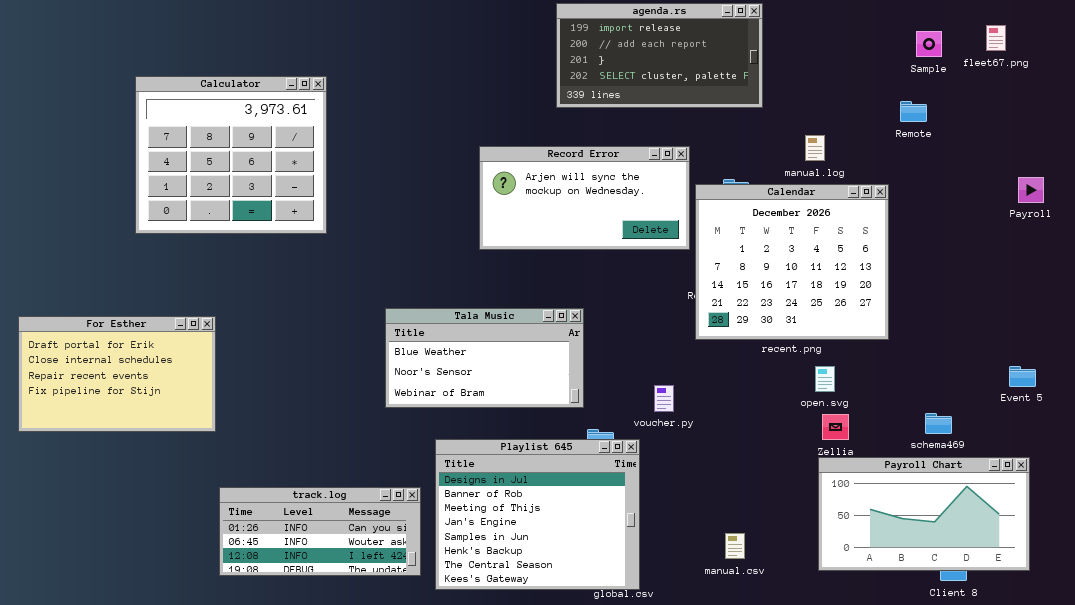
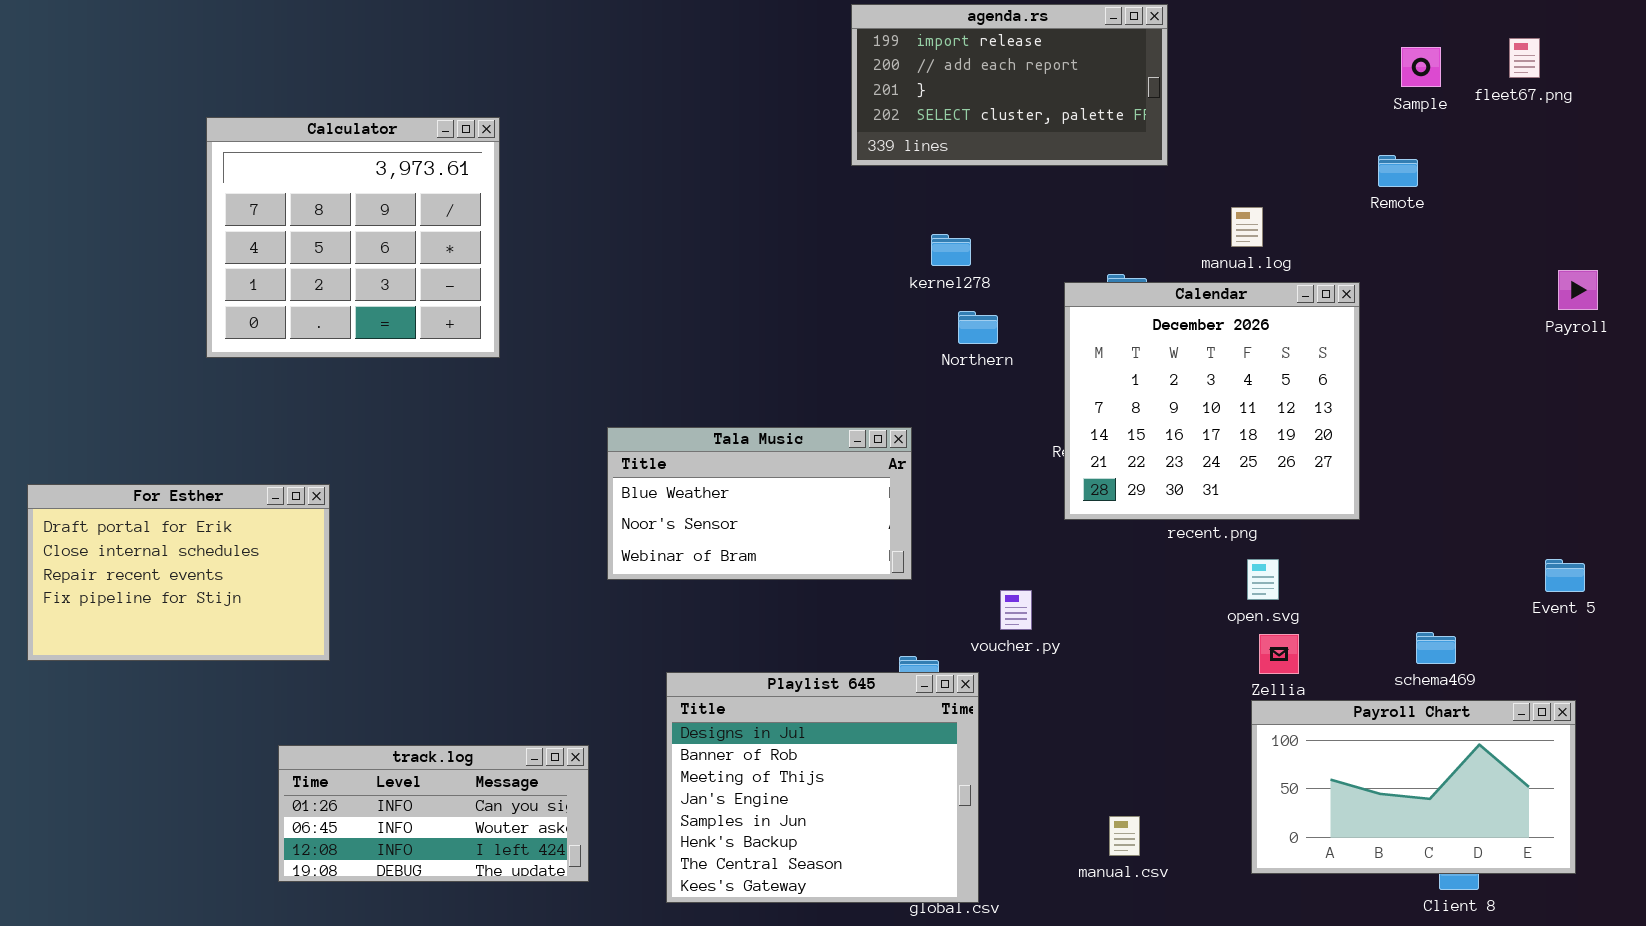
Record Error: [479,146,690,250] -> none, closed
Tala Music: [385,308,584,408] -> [607,427,912,580], moved
track.log: [219,487,421,576] -> [278,745,589,882], moved

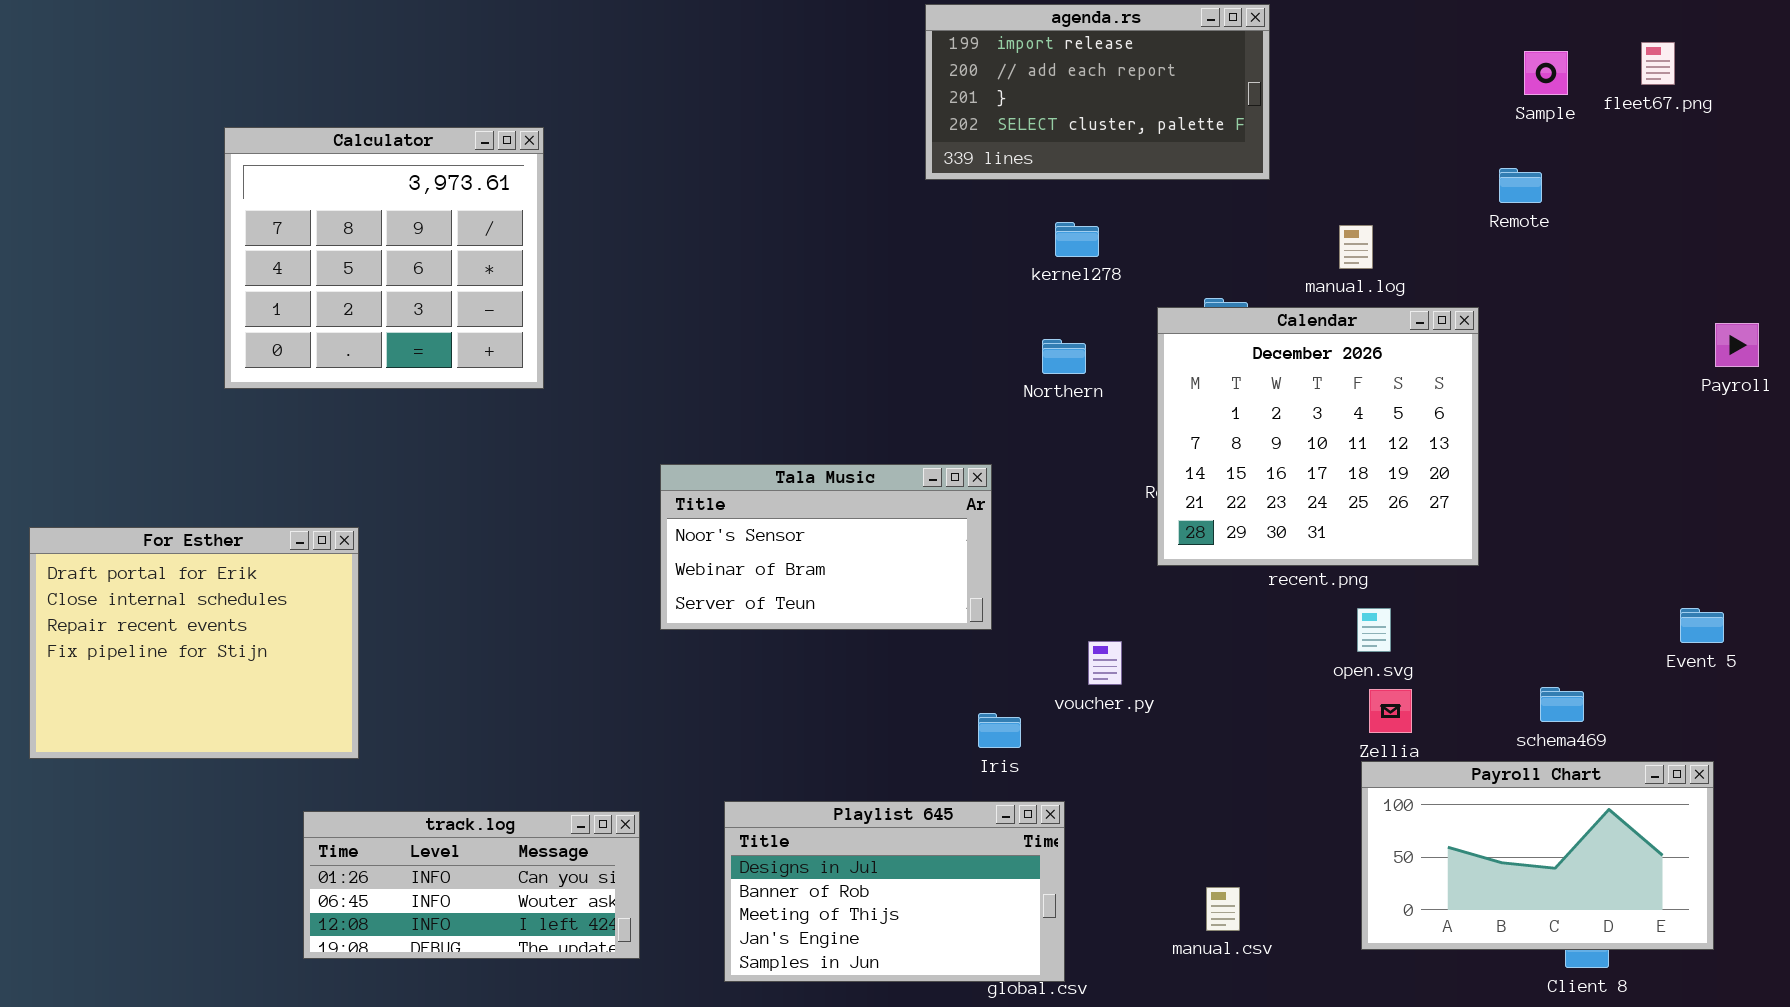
kernel278: [931,234,971,266] -> [1055,222,1099,257], moved
Payroll: [1558,270,1598,310] -> [1715,323,1759,367], moved
Tala Music: [607,427,912,580] -> [660,464,992,630], scrolled down 1 row
For Esther: [27,484,330,661] -> [29,527,359,759], resized
Playlist 645: [666,672,979,903] -> [724,801,1065,982], resized

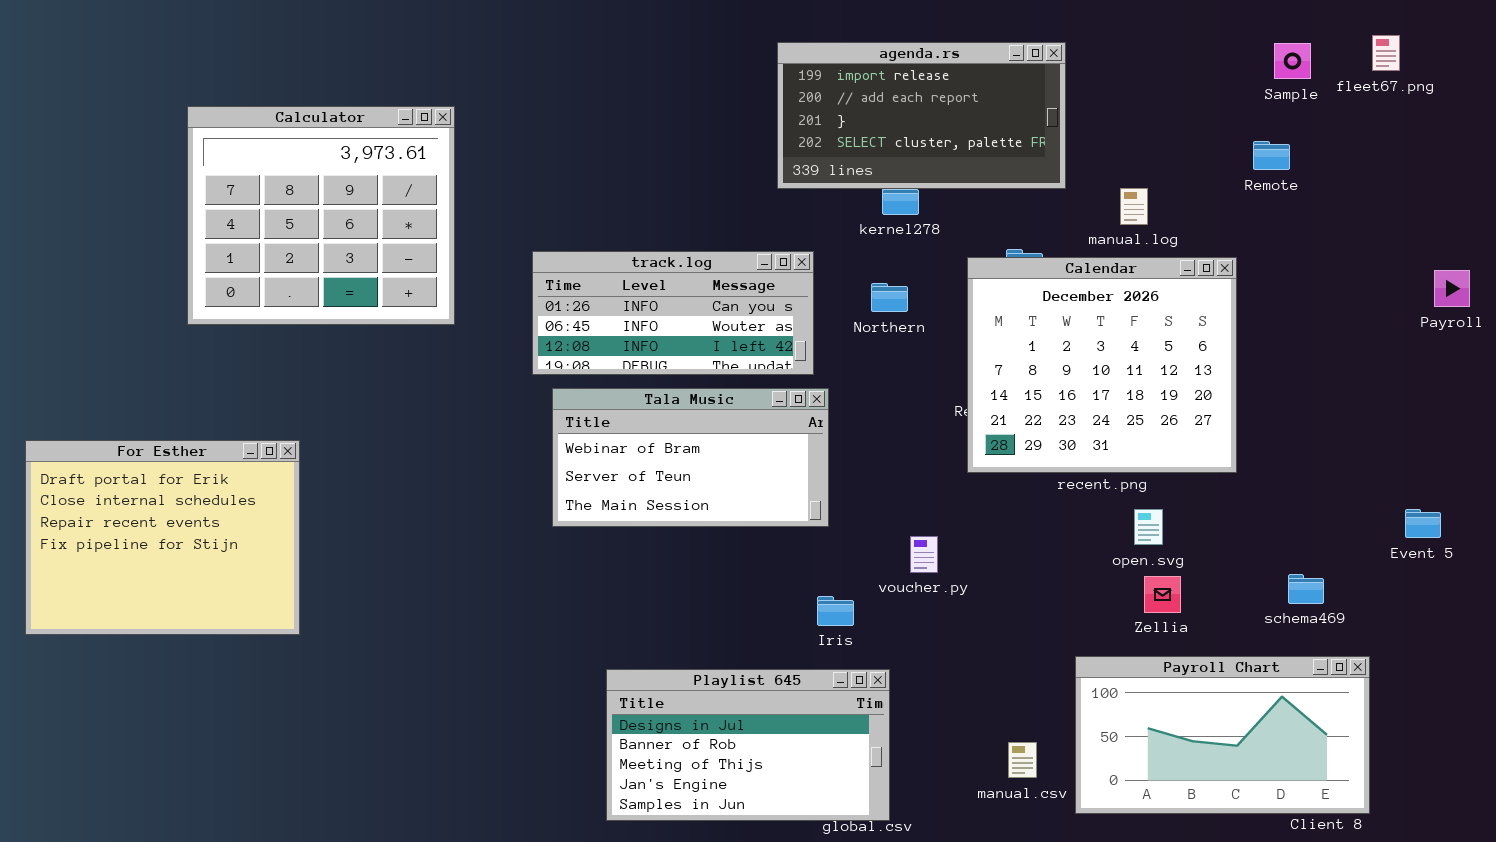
agenda.rs: [925,4,1270,180] -> [777,42,1066,189], moved
Tala Music: [660,464,992,630] -> [552,388,829,527], scrolled down 1 row
Payroll Chart: [1361,761,1714,950] -> [1075,656,1370,814], moved
track.log: [303,811,640,959] -> [532,251,814,375], moved

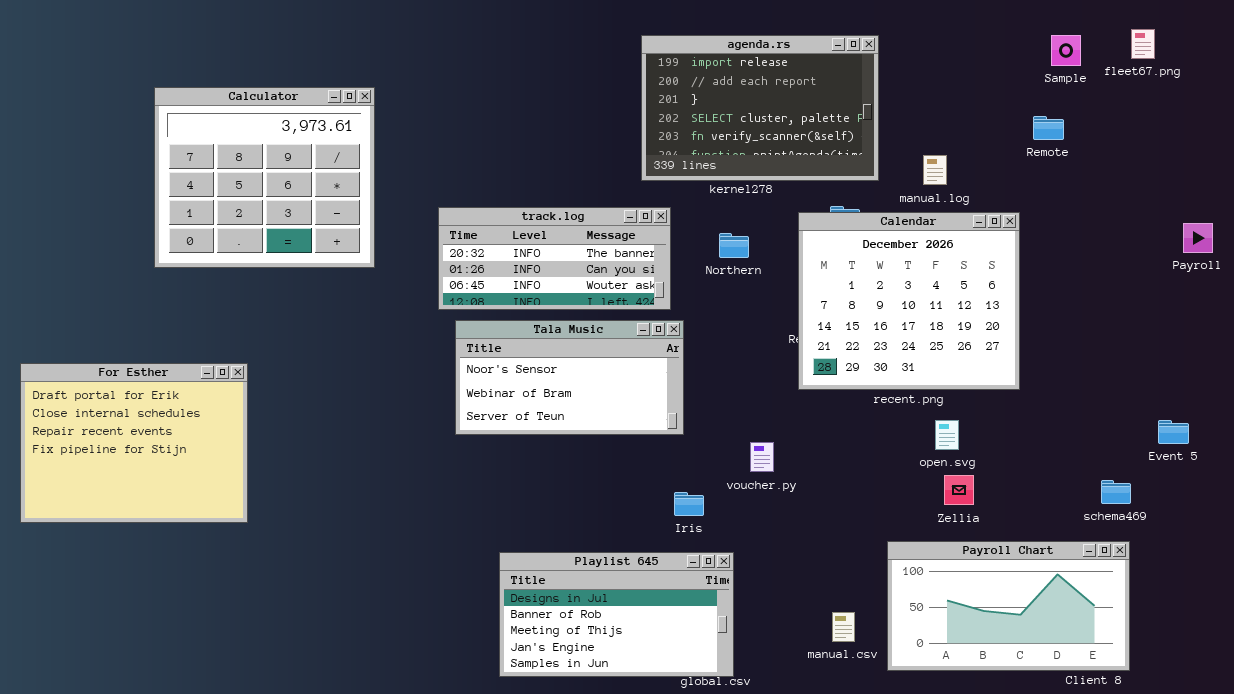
agenda.rs: [777,42,1066,189] -> [641,35,879,181], resized
track.log: [532,251,814,375] -> [438,207,671,310], scrolled up 1 row
Tala Music: [552,388,829,527] -> [455,320,684,435], scrolled up 1 row
schema469: [1288,574,1324,604] -> [1101,480,1131,504], moved

